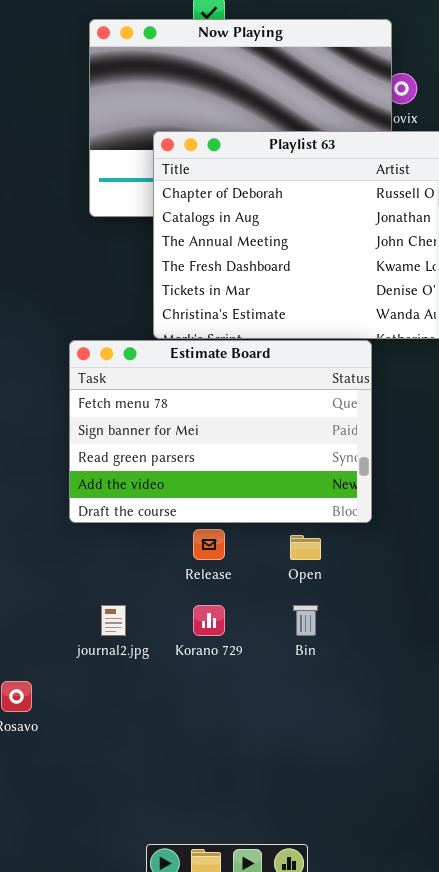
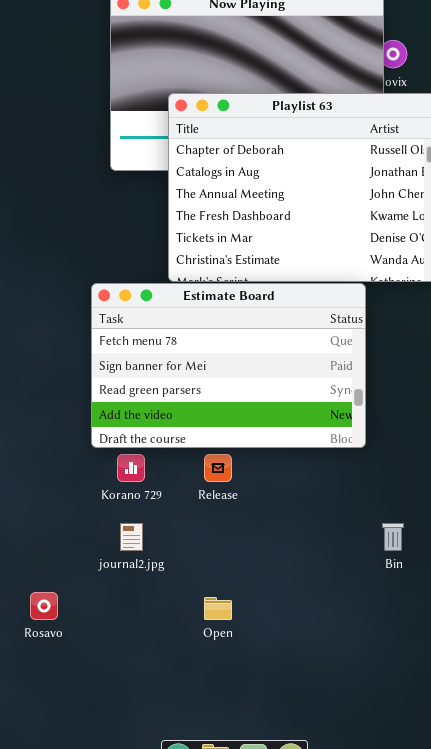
Open: [290,535,321,560] -> [204,597,232,620], moved
Korano 729: [193,605,225,636] -> [117,454,145,482], moved
Bin: [293,605,318,636] -> [382,523,404,551], moved

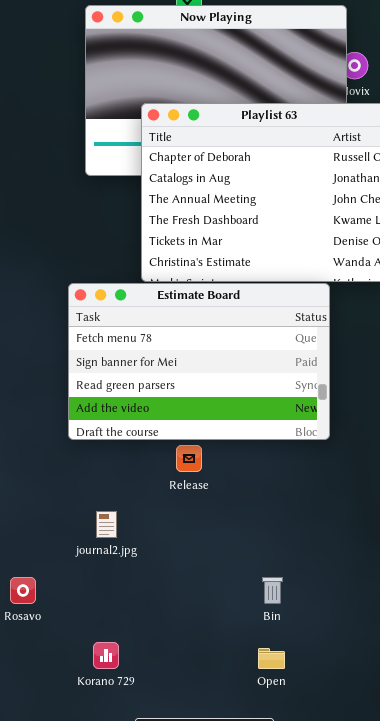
Korano 729: [117,454,145,482] -> [93,642,119,669], moved
Bin: [382,523,404,551] -> [262,577,283,604], moved
Open: [204,597,232,620] -> [258,648,285,669], moved

